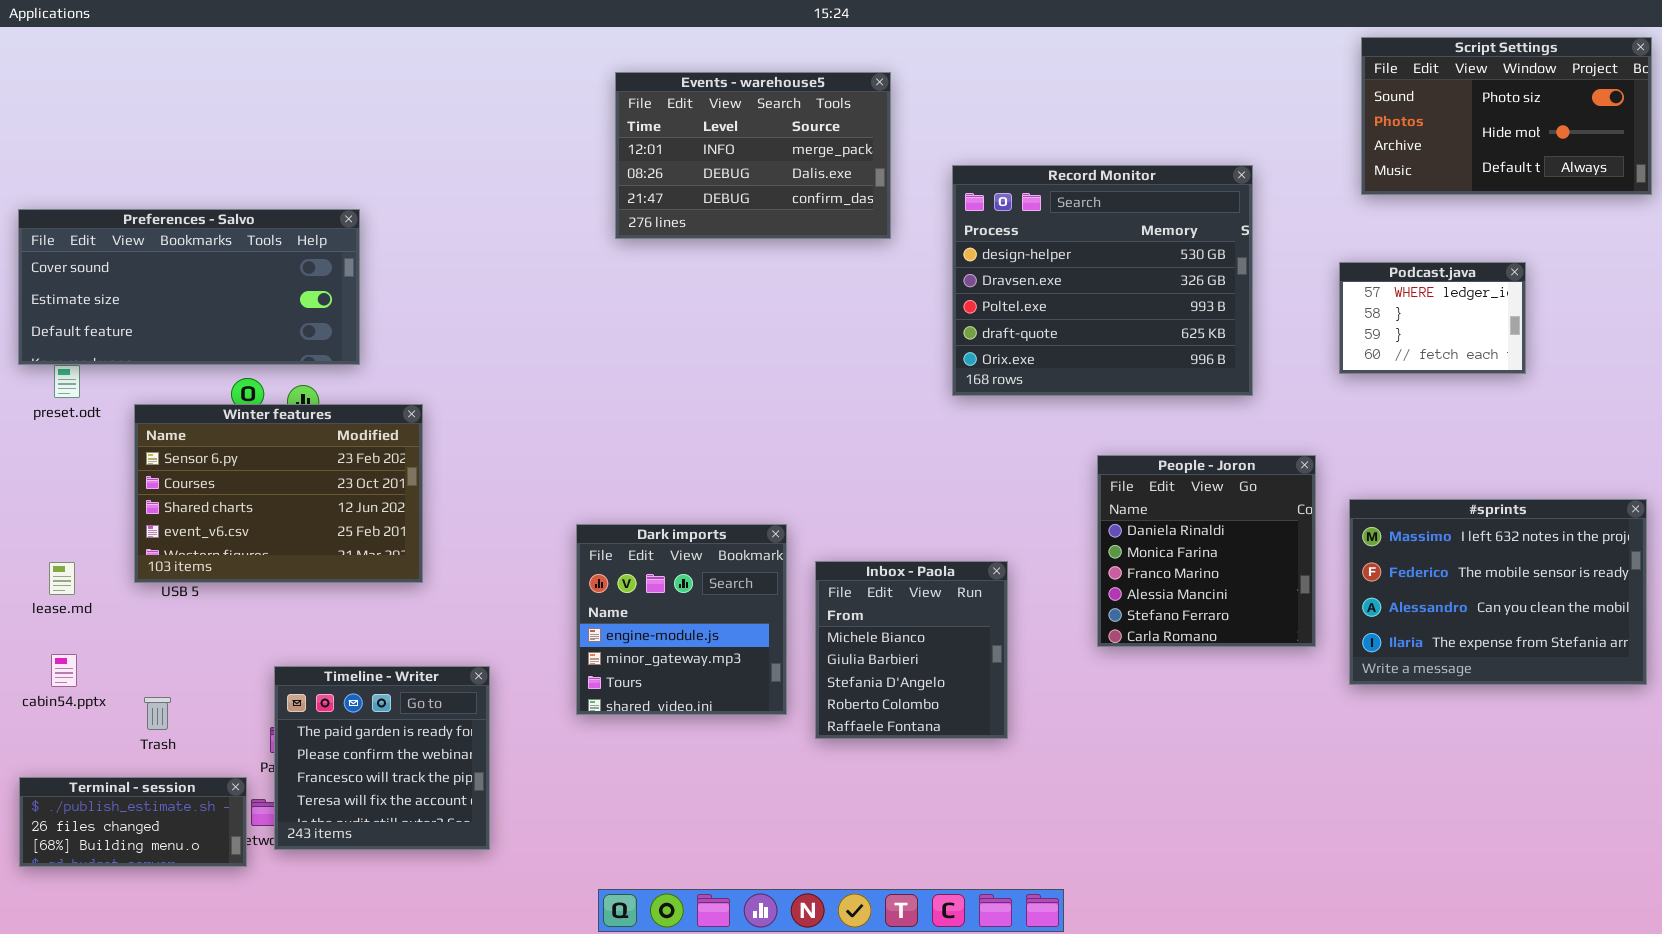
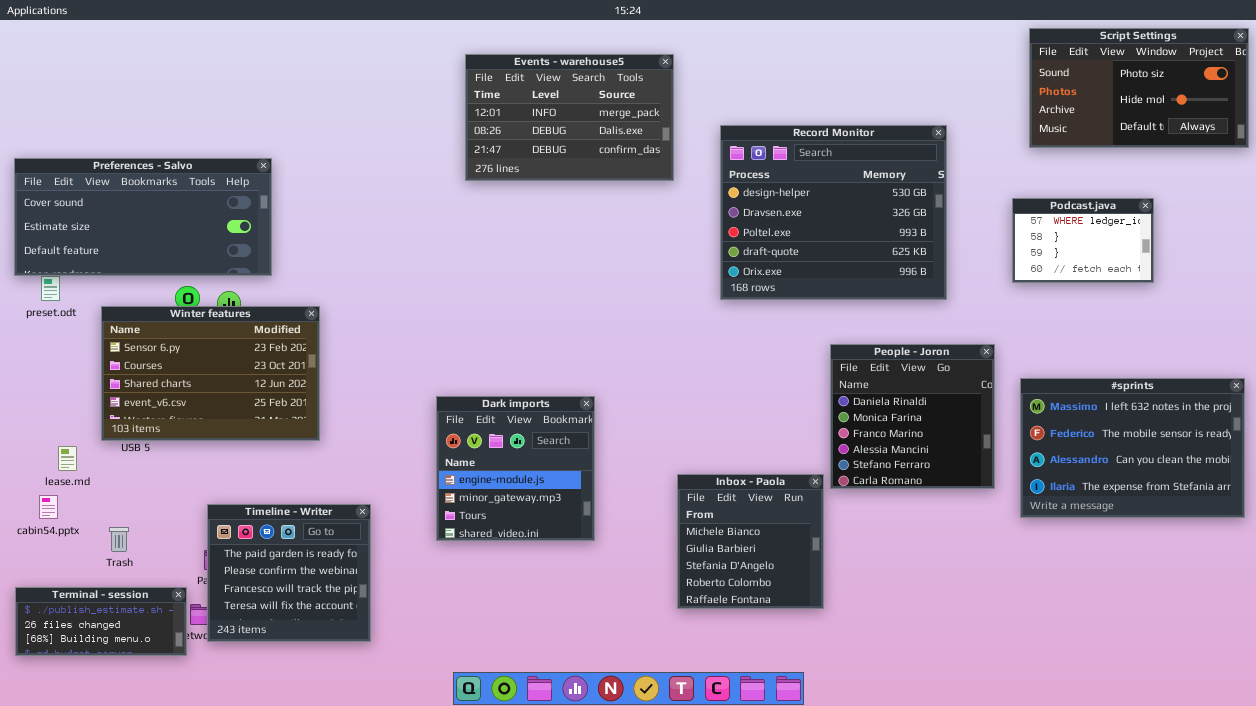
Inbox - Paola: [815,561,1008,739] -> [677,474,824,609], moved
lease.md: [49,562,75,595] -> [58,446,77,471], moved

